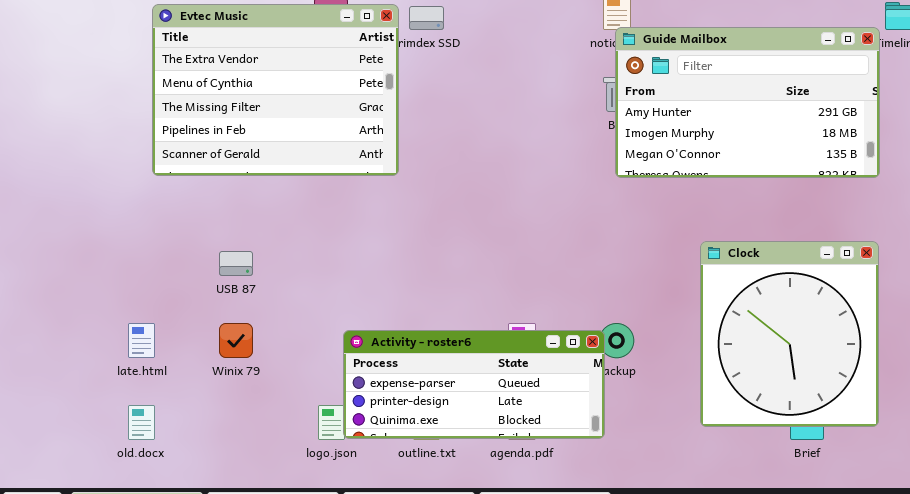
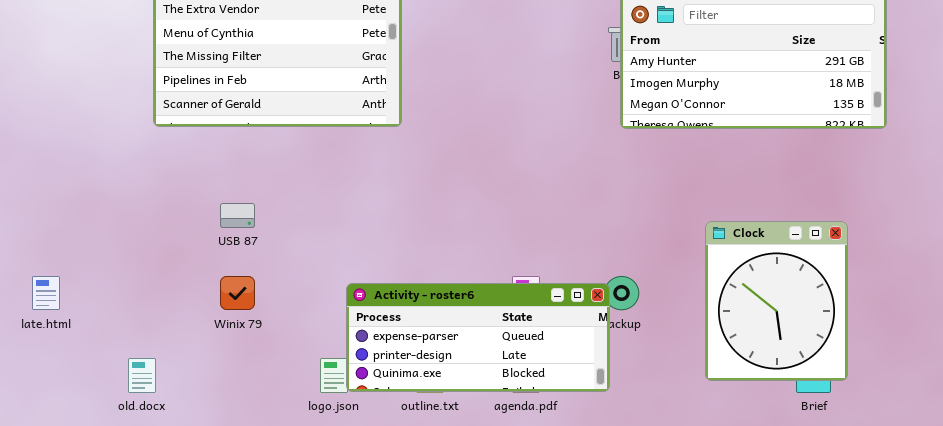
Clock: [700,241,879,427] -> [705,221,848,381], resized
late.html: [128,323,155,358] -> [32,276,60,310], moved

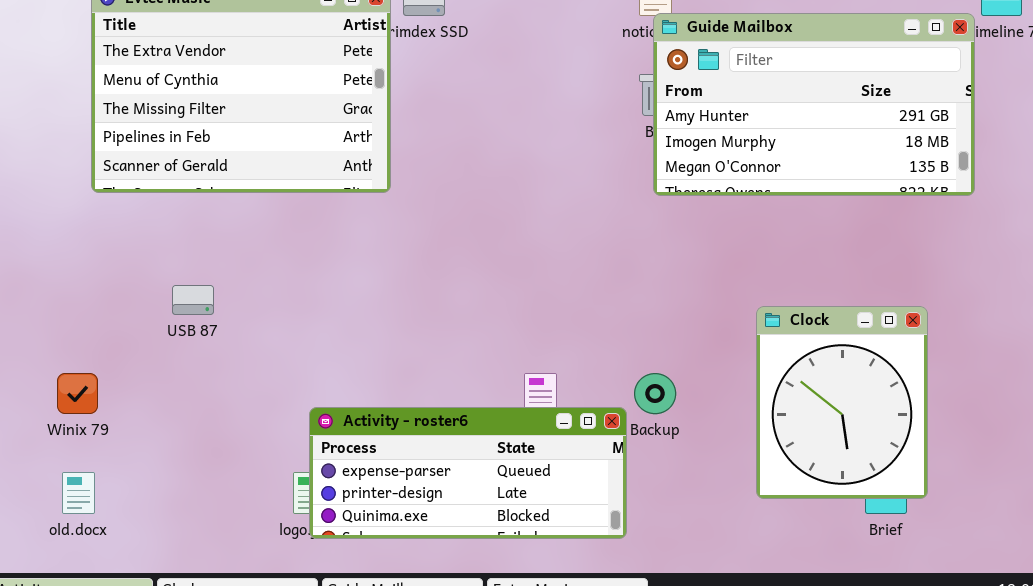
Winix 79: [220,276,255,310] -> [57,373,98,414], moved
Activity - roster6: [346,283,610,392] -> [309,407,627,539], moved

